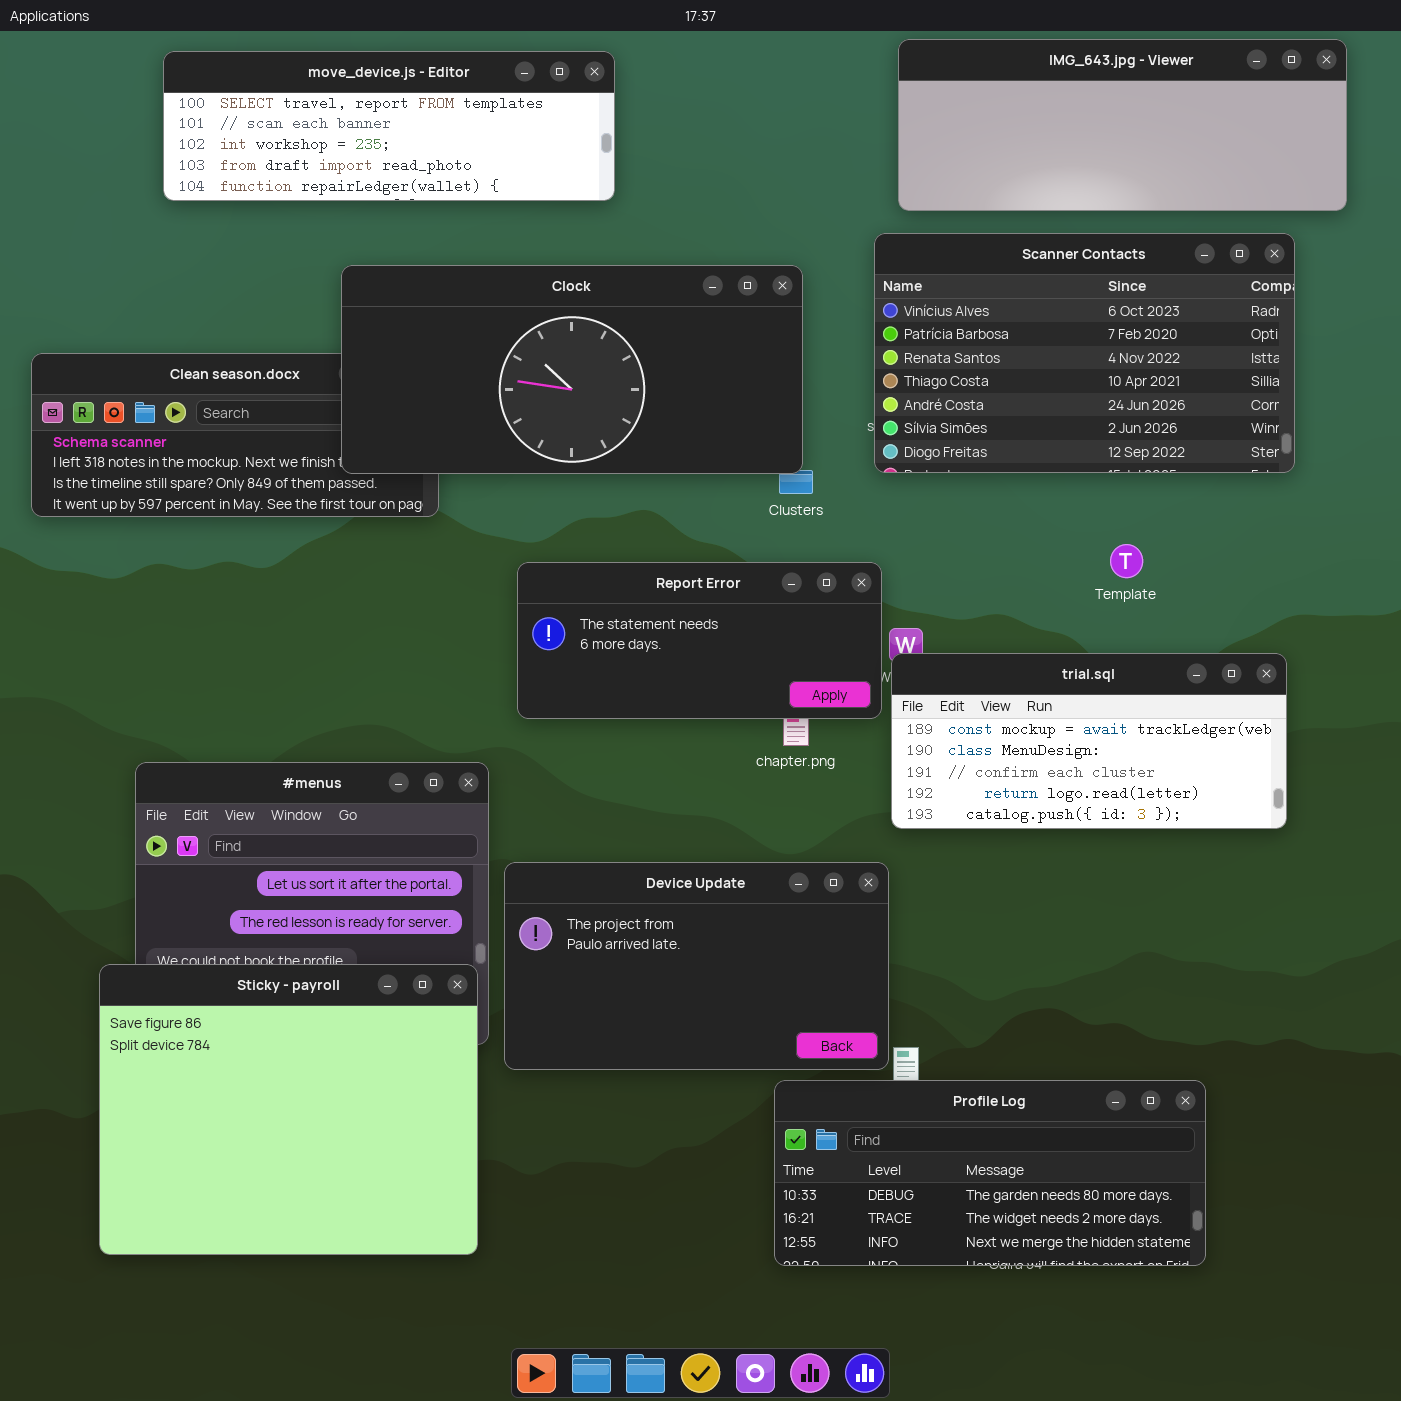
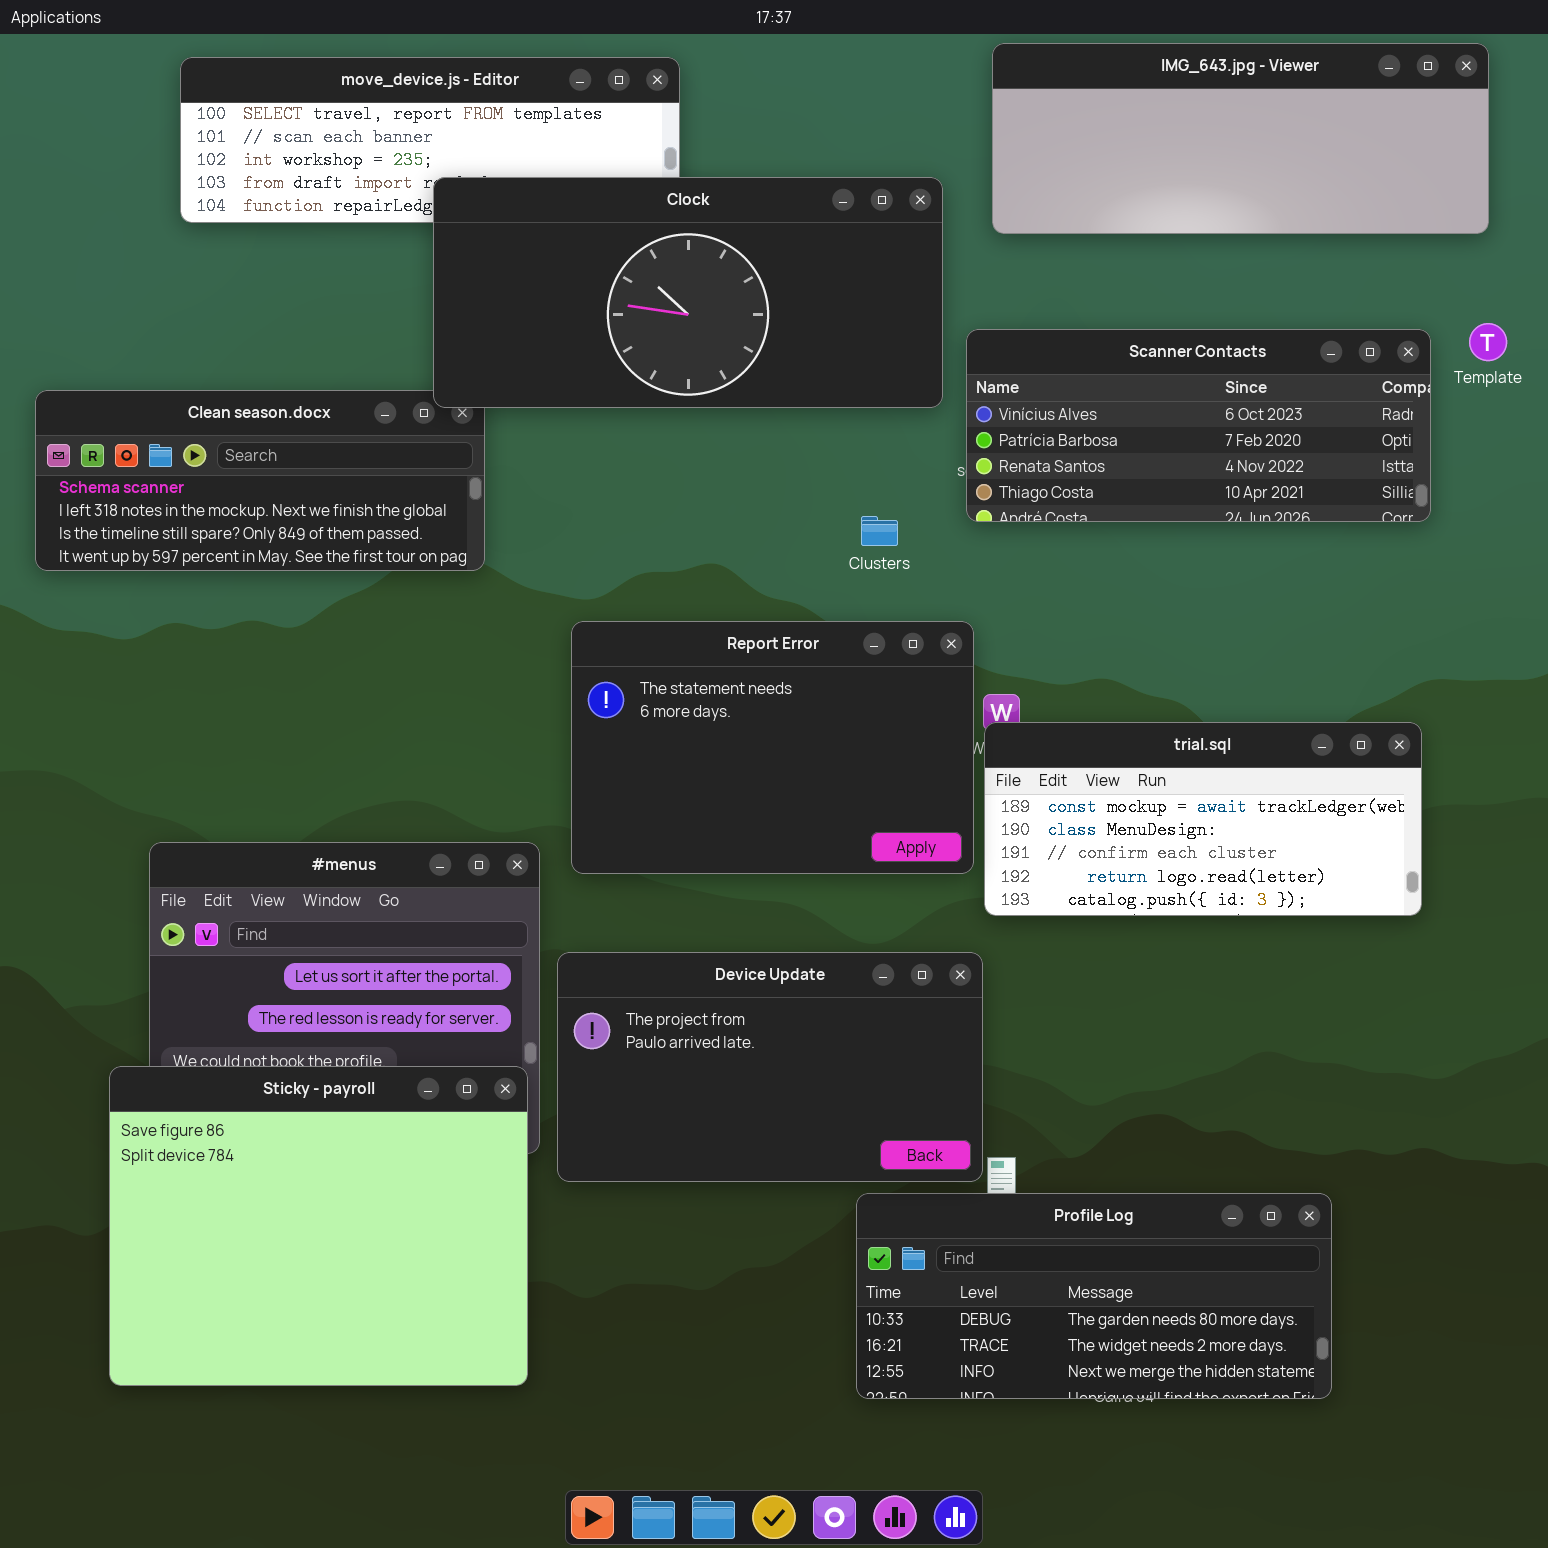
Scanner Contacts: [874,233,1295,473] -> [966,329,1431,522], resized
Clock: [341,265,803,474] -> [433,177,943,408], moved
Template: [1110,544,1143,578] -> [1469,323,1507,361], moved
Report Error: [517,562,882,719] -> [571,621,974,874], resized

